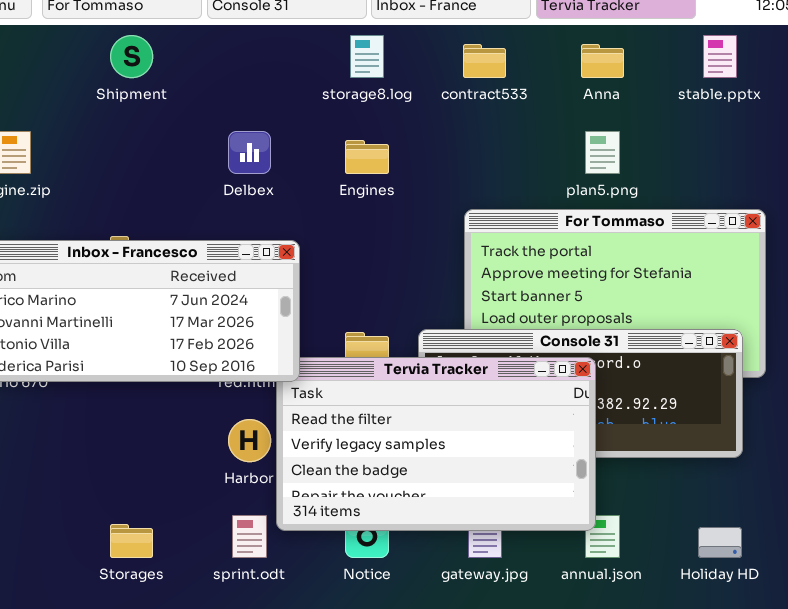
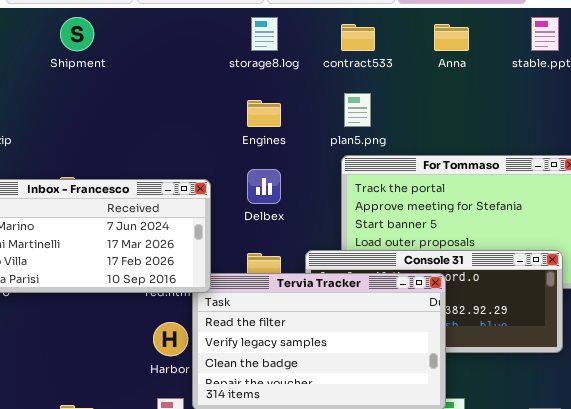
Delbex: [228,131,271,174] -> [247,169,281,204], moved
plan5.png: [585,131,620,174] -> [344,93,371,127], moved

